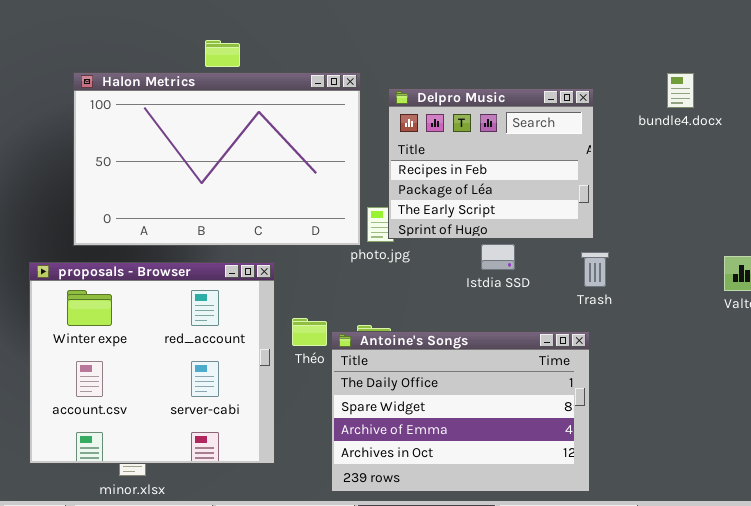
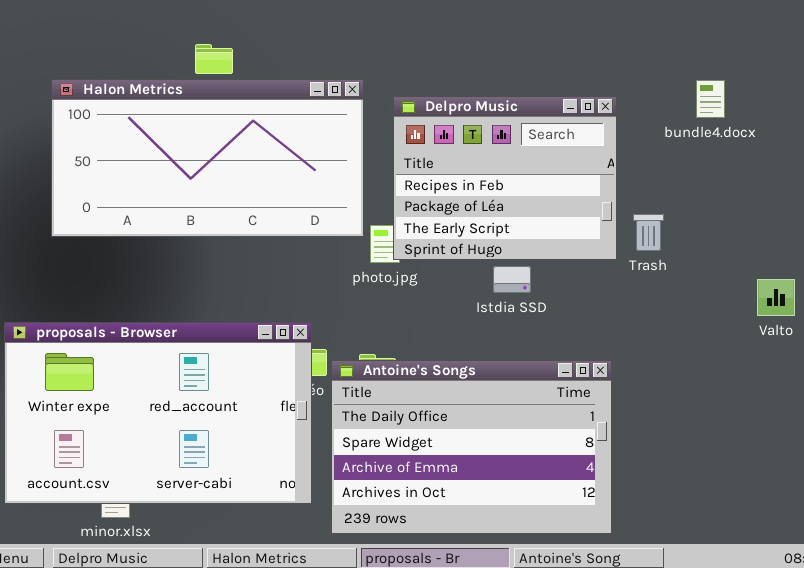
Halon Metrics: [73,72,361,246] -> [51,79,364,237], resized
Trash: [581,252,609,287] -> [633,214,664,251], moved
proposals - Browser: [29,262,275,464] -> [4,322,312,504], resized

